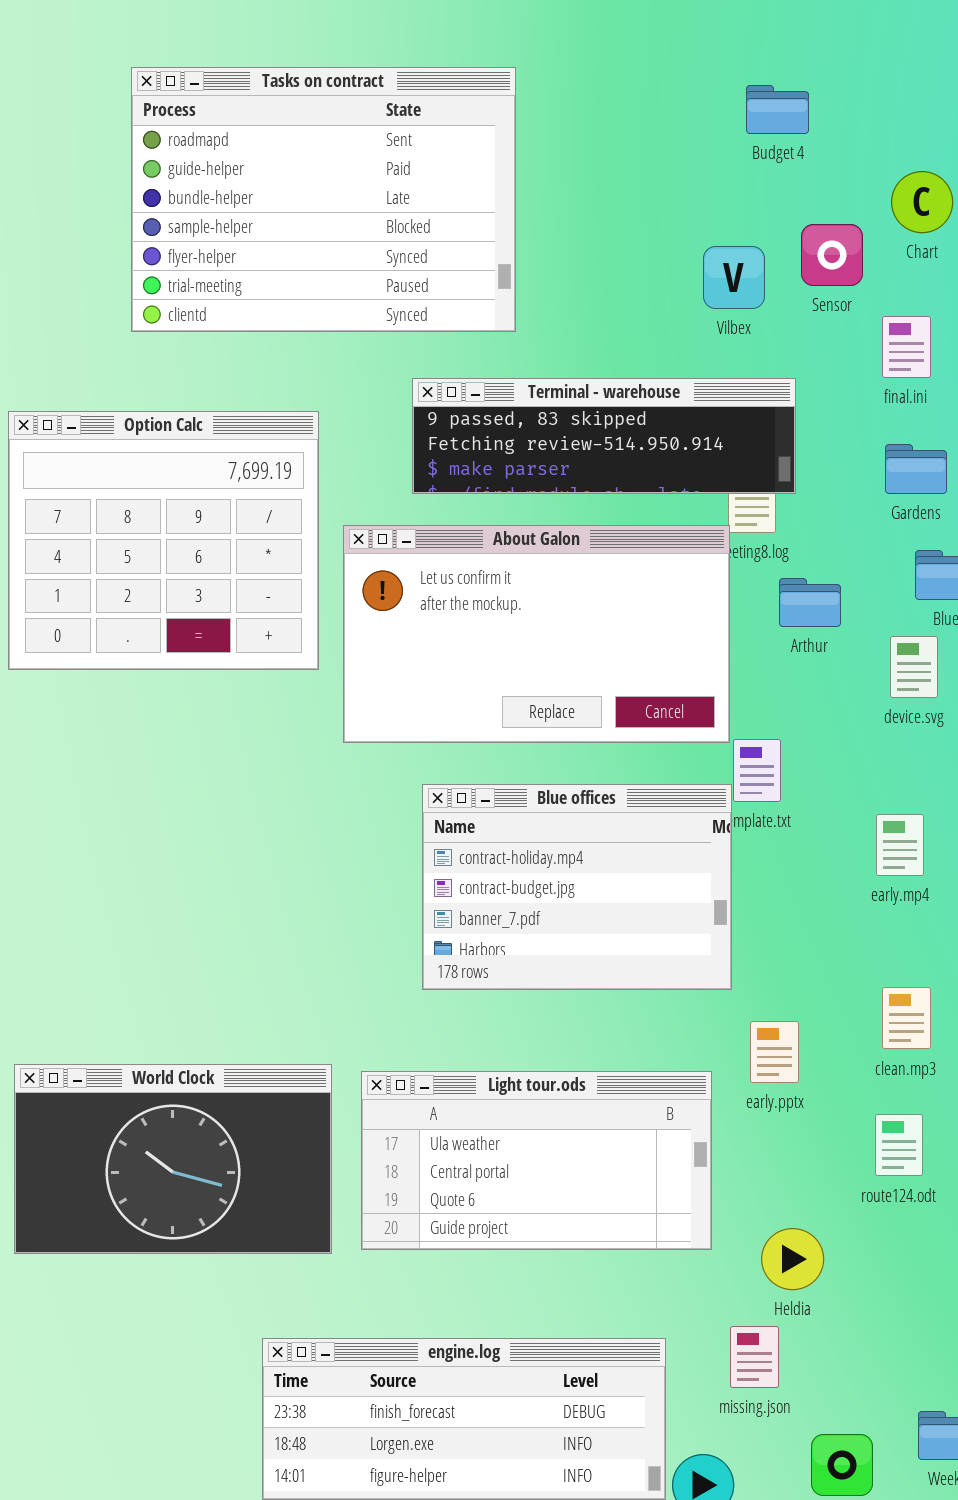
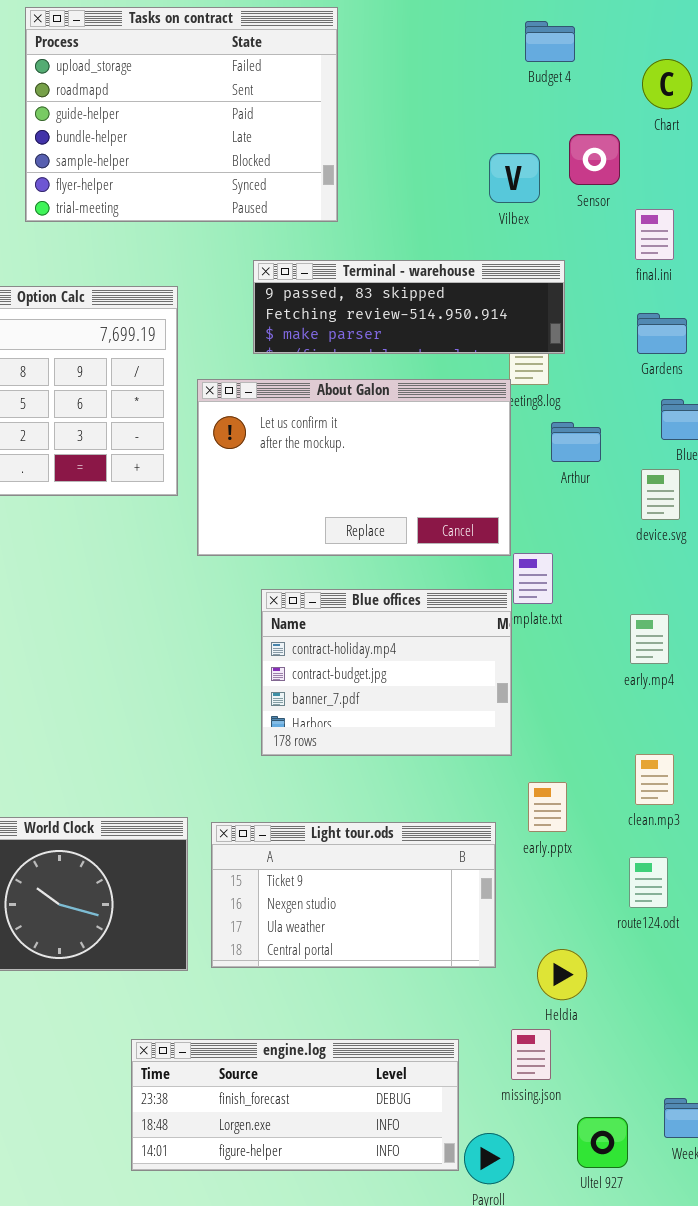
Tasks on contract: [131,67,516,332] -> [25,7,338,222], scrolled up 1 row
Chart: [891,171,953,233] -> [642,59,692,109], moved
Light tour.ods: [361,1071,712,1250] -> [211,822,496,968], scrolled up 2 rows

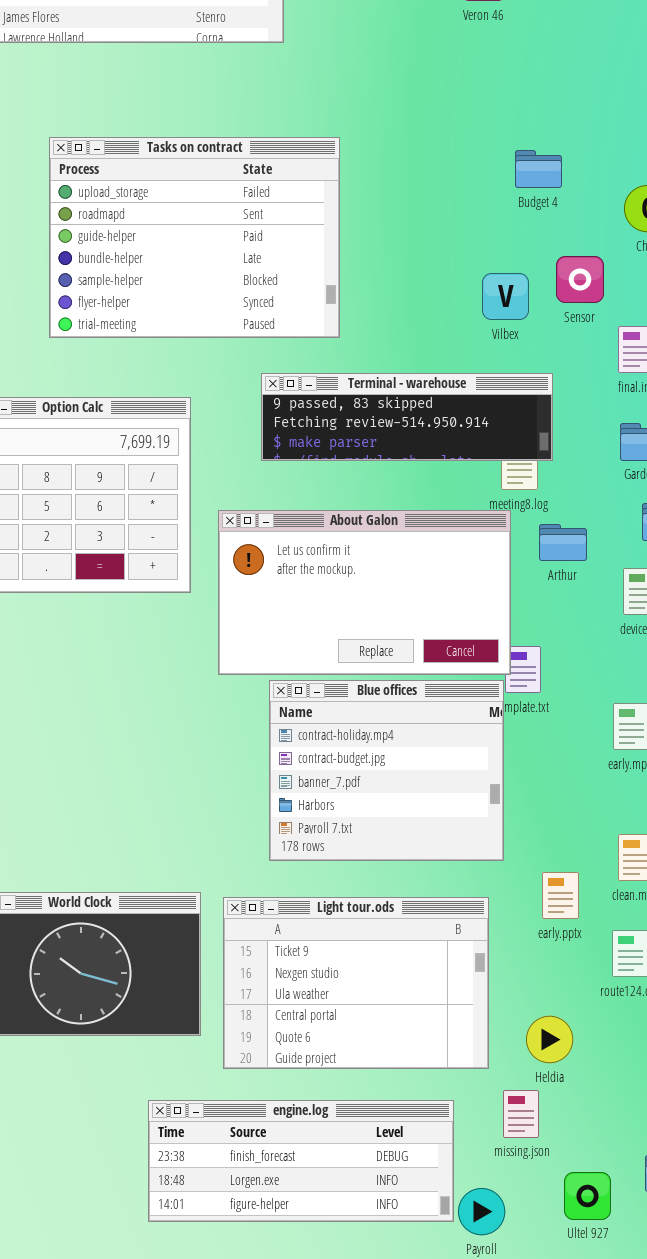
About Galon: [197,379,511,556] -> [218,510,511,675], moved
Blue offices: [261,589,512,756] -> [269,680,504,861], resized
early.pptx: [528,782,567,832] -> [542,872,579,919], moved
Light tour.ods: [211,822,496,968] -> [223,897,489,1069], resized

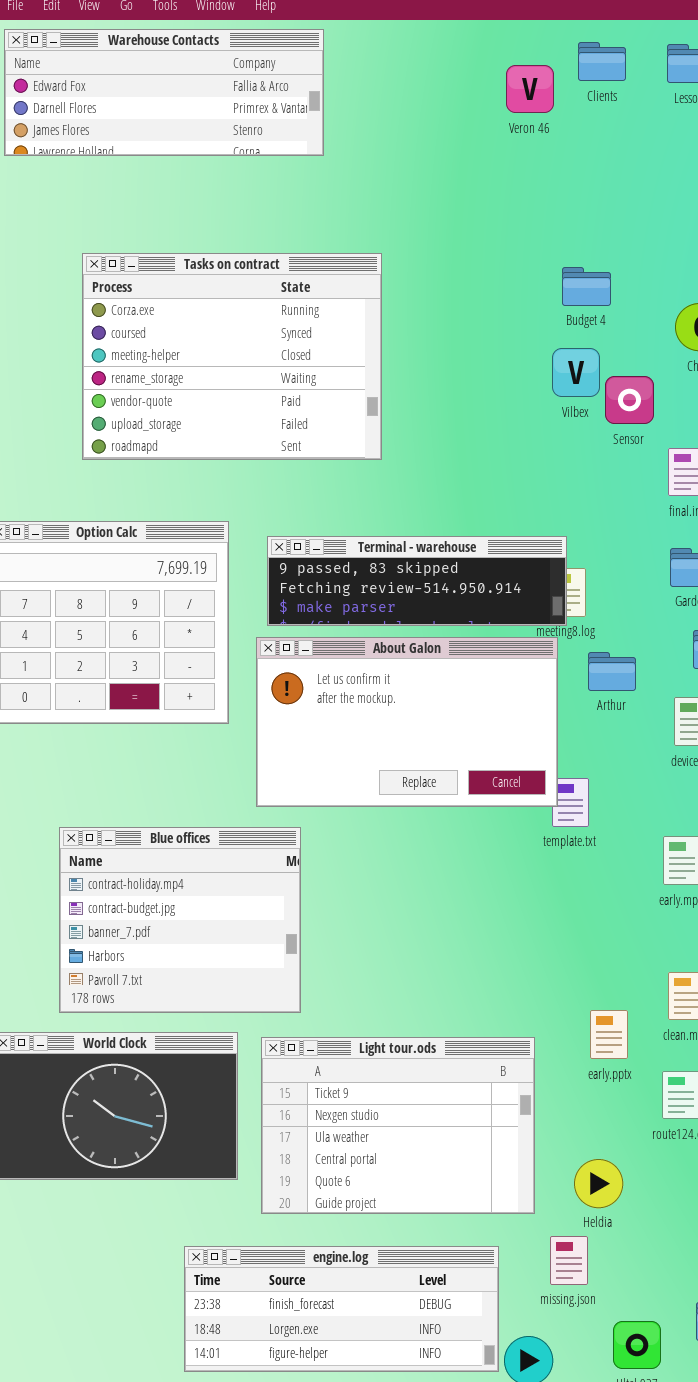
Tasks on contract: [49,137,340,338] -> [82,253,382,460], scrolled up 5 rows
Vilbex: [482,273,529,320] -> [552,348,600,397], moved
Terminal - warehouse: [261,373,553,461] -> [267,536,567,626], moved
Blue offices: [269,680,504,861] -> [59,827,301,1013], moved

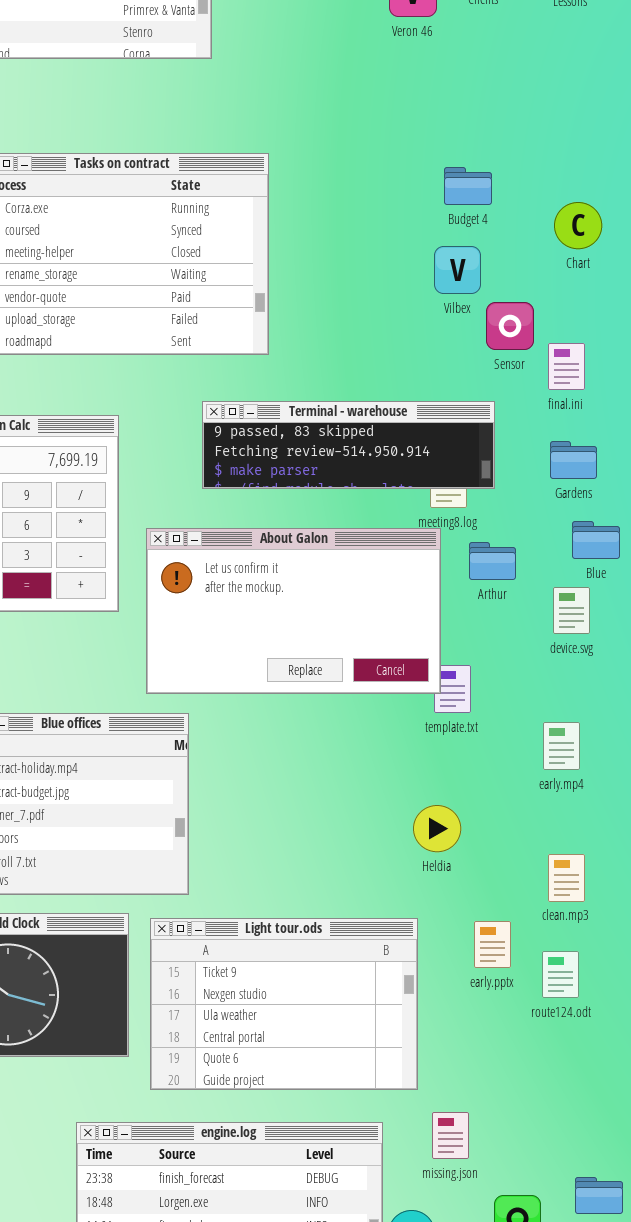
Sensor: [605,376,654,424] -> [486,302,534,350], moved
Terminal - warehouse: [267,536,567,626] -> [202,401,495,489], moved
early.pptx: [590,1010,628,1059] -> [474,921,511,968], moved
Heldia: [574,1159,623,1208] -> [413,805,461,852], moved

